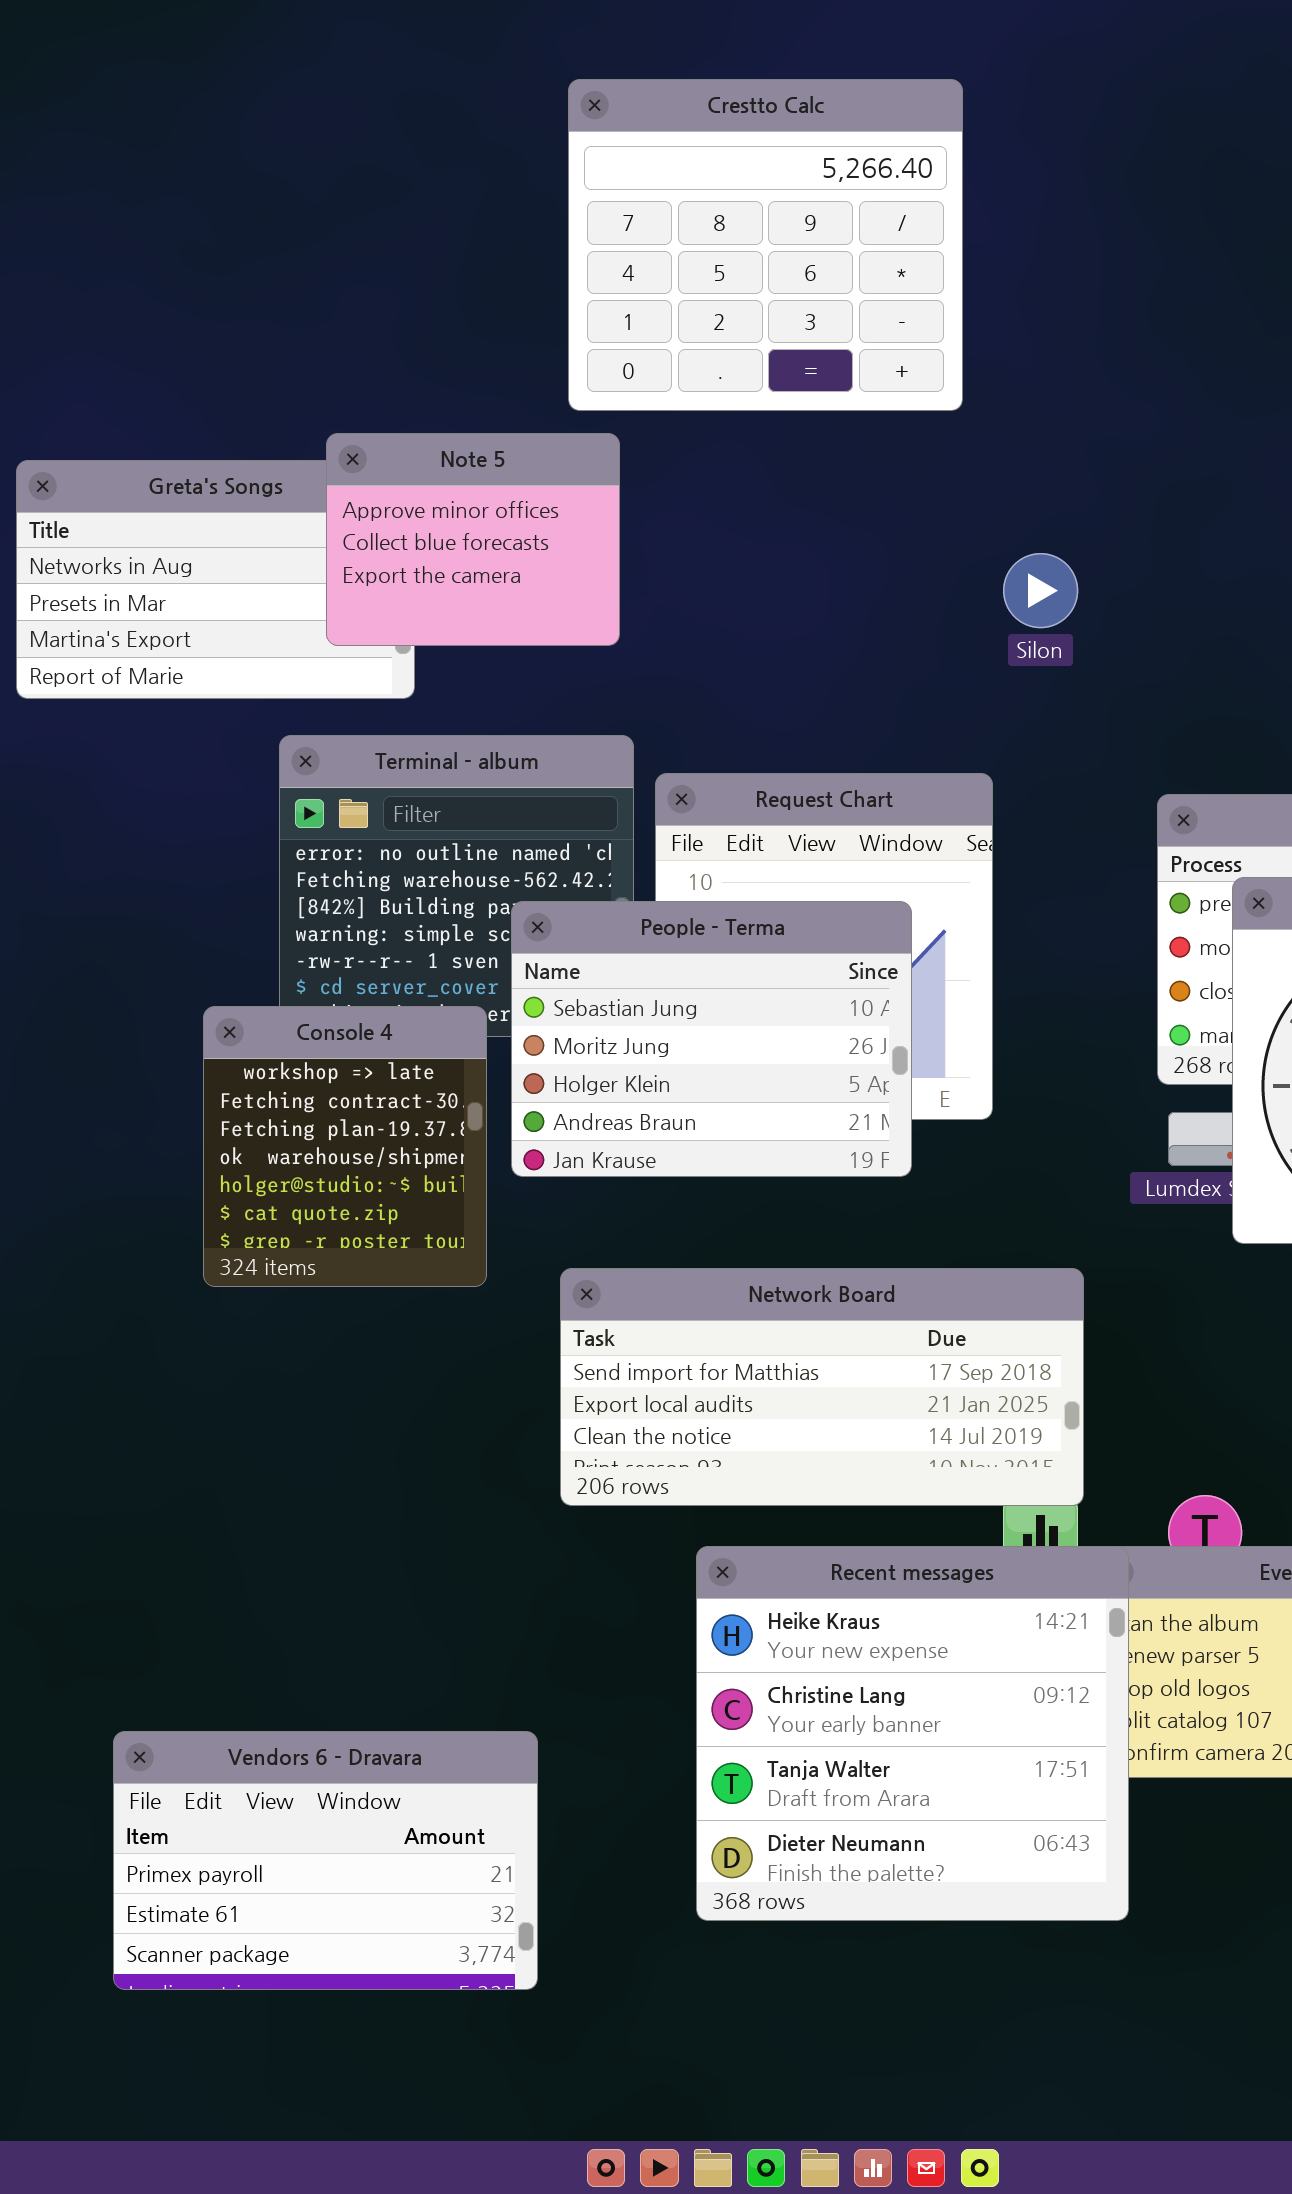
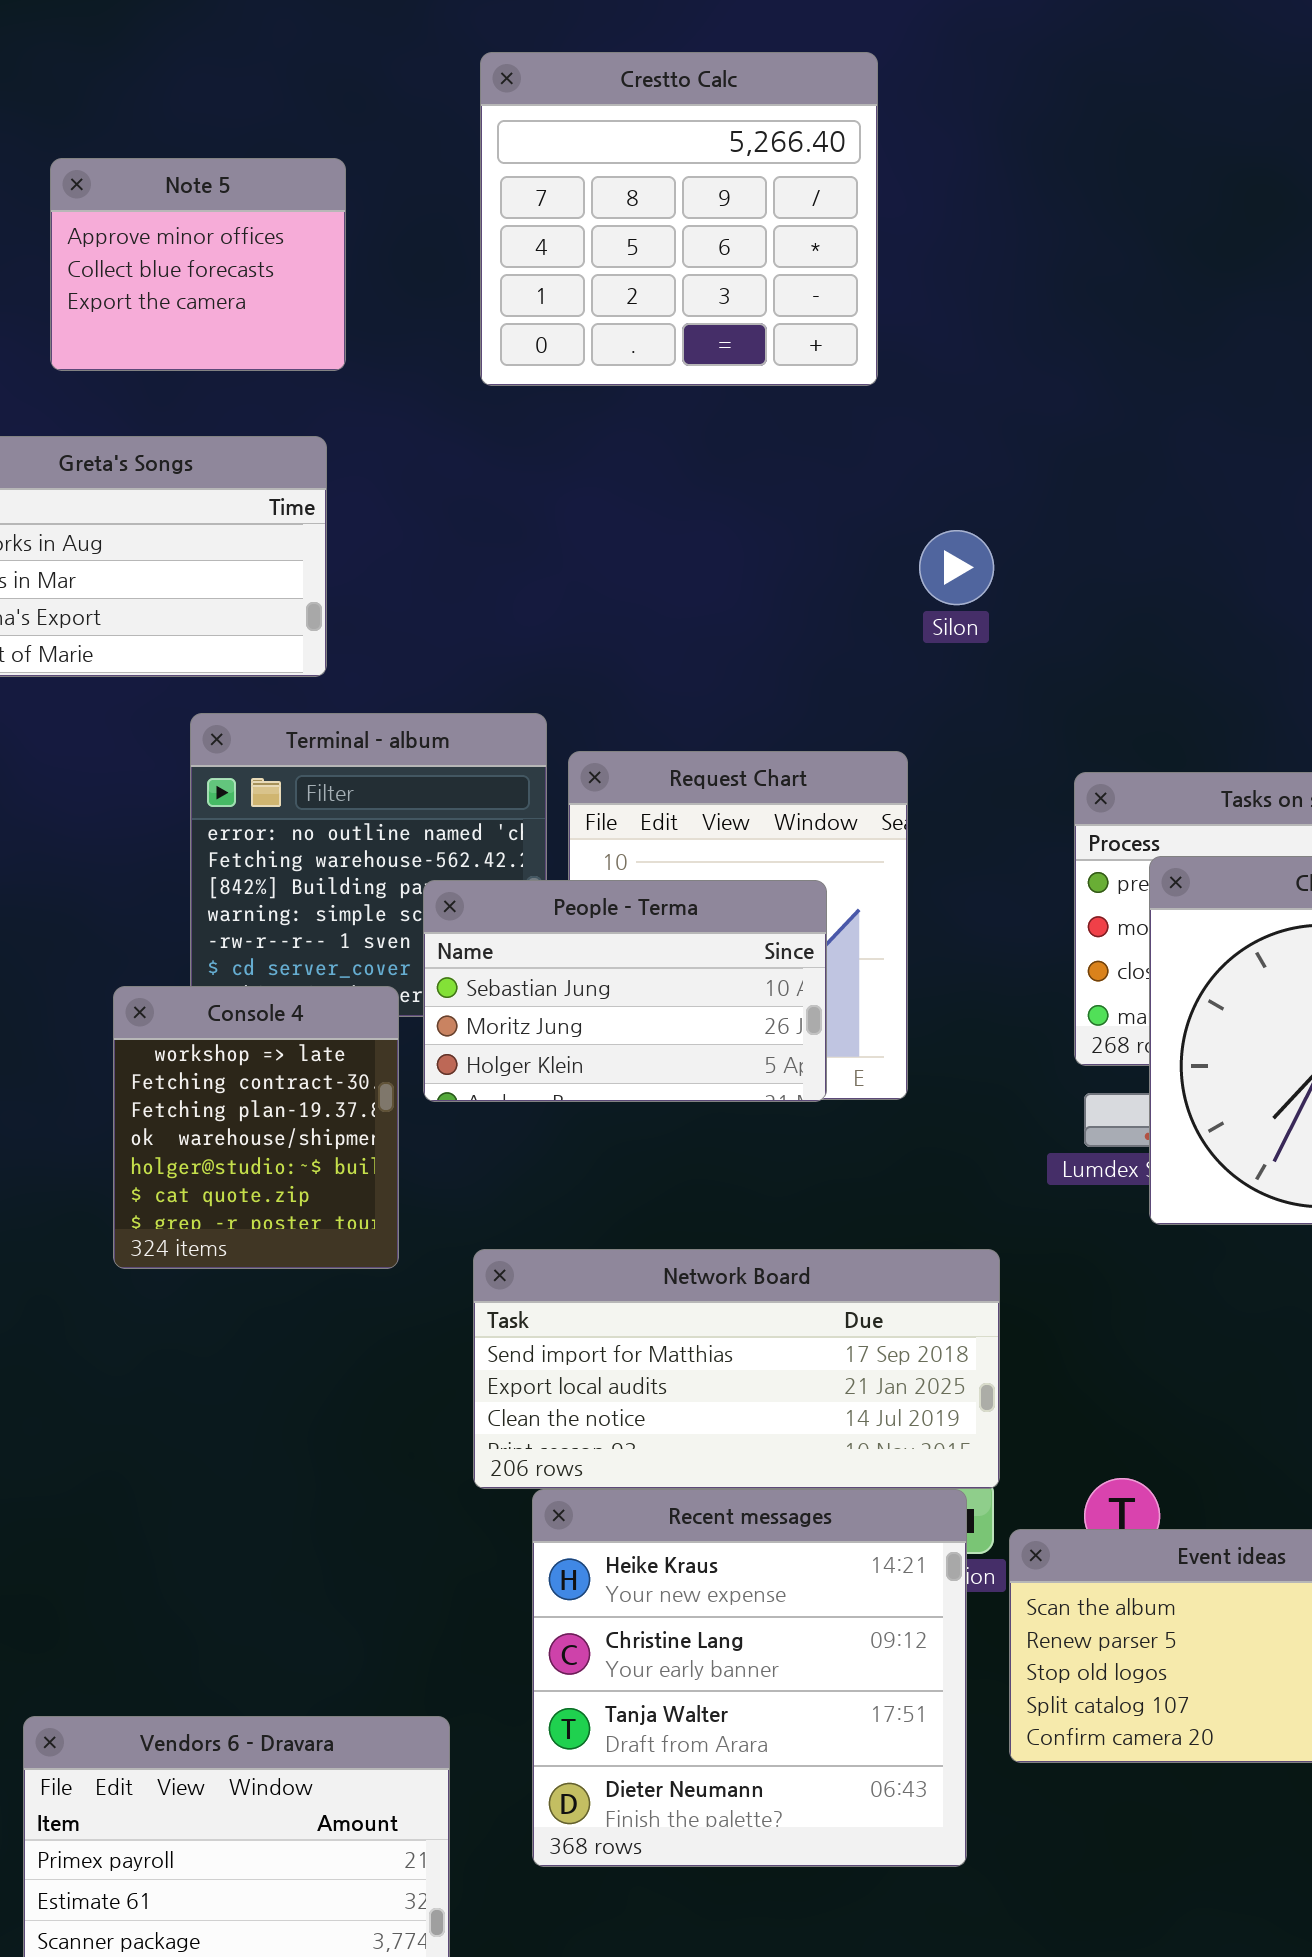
Note 5: [326,433,620,646] -> [50,158,346,371], moved
People - Terma: [511,901,912,1177] -> [423,880,827,1102], resized
Recent messages: [696,1546,1129,1921] -> [532,1489,967,1867], moved

